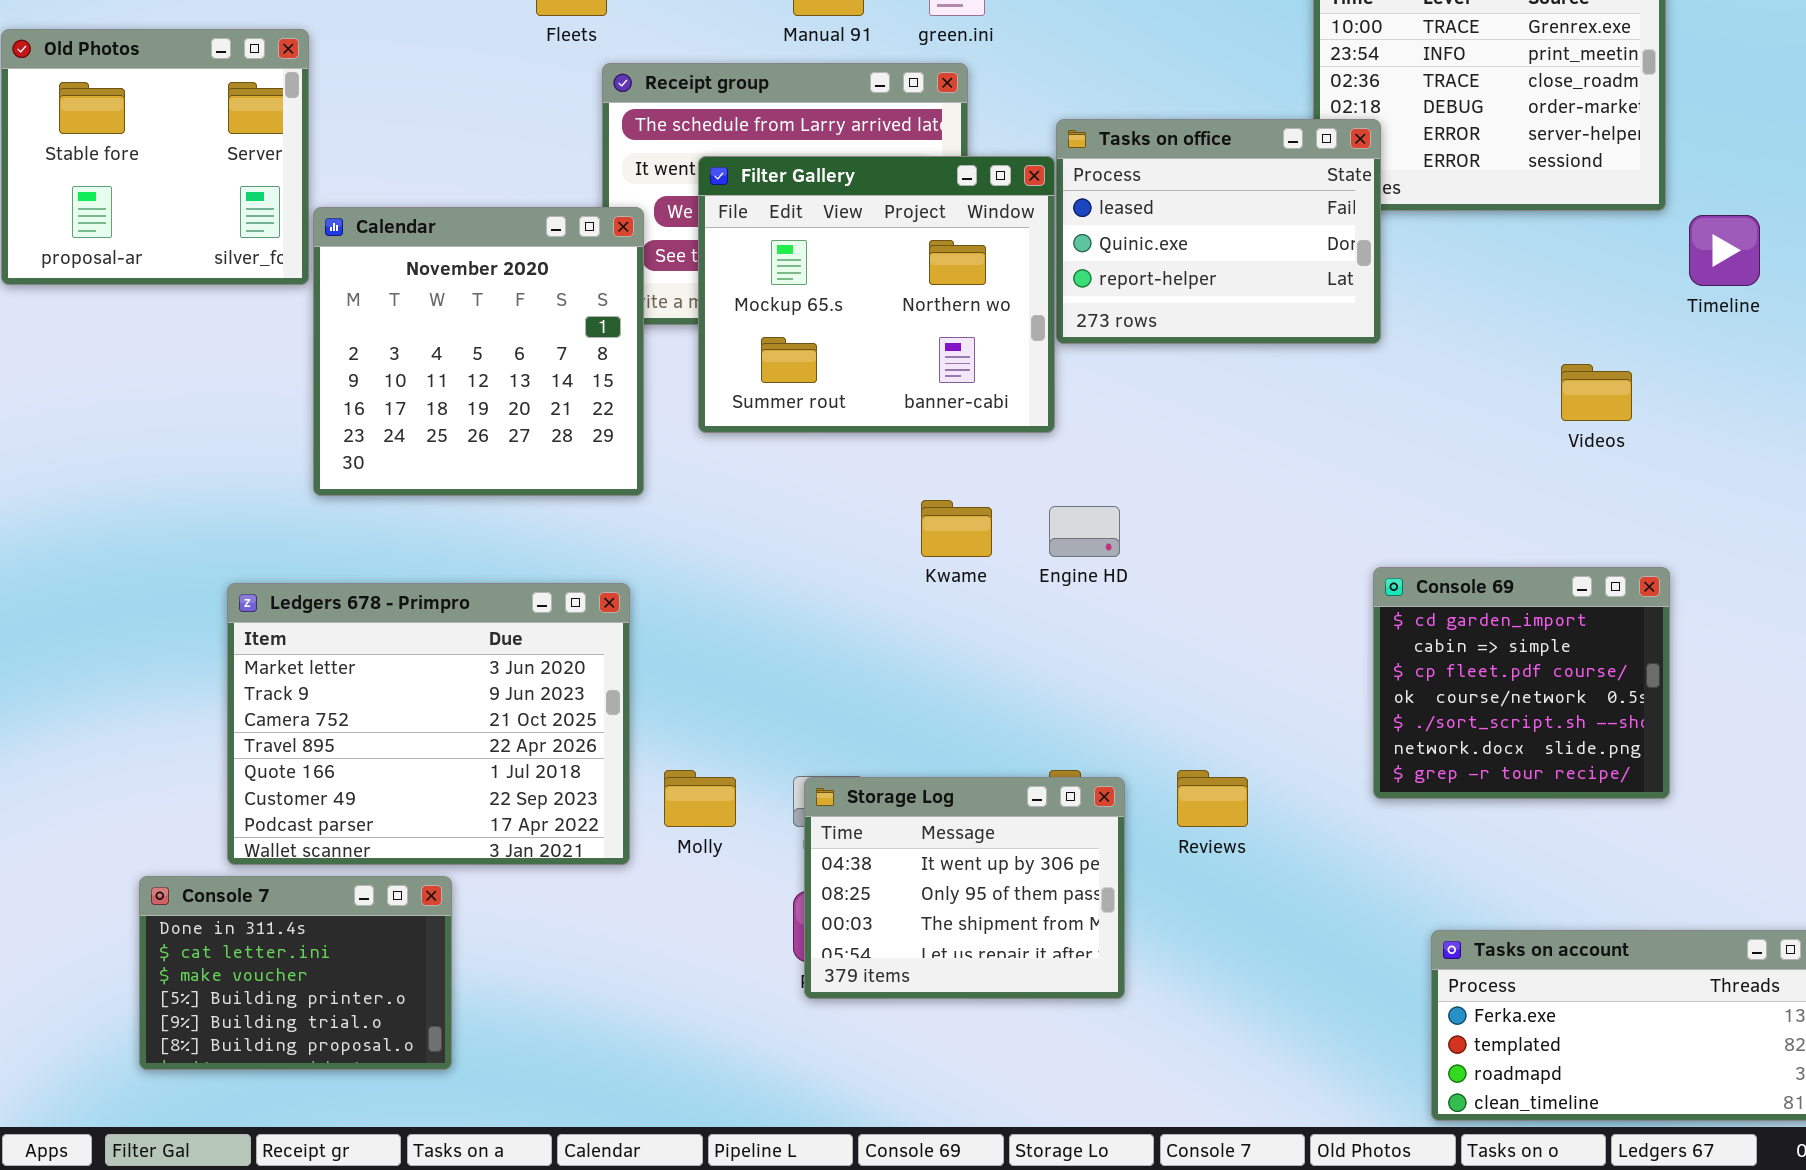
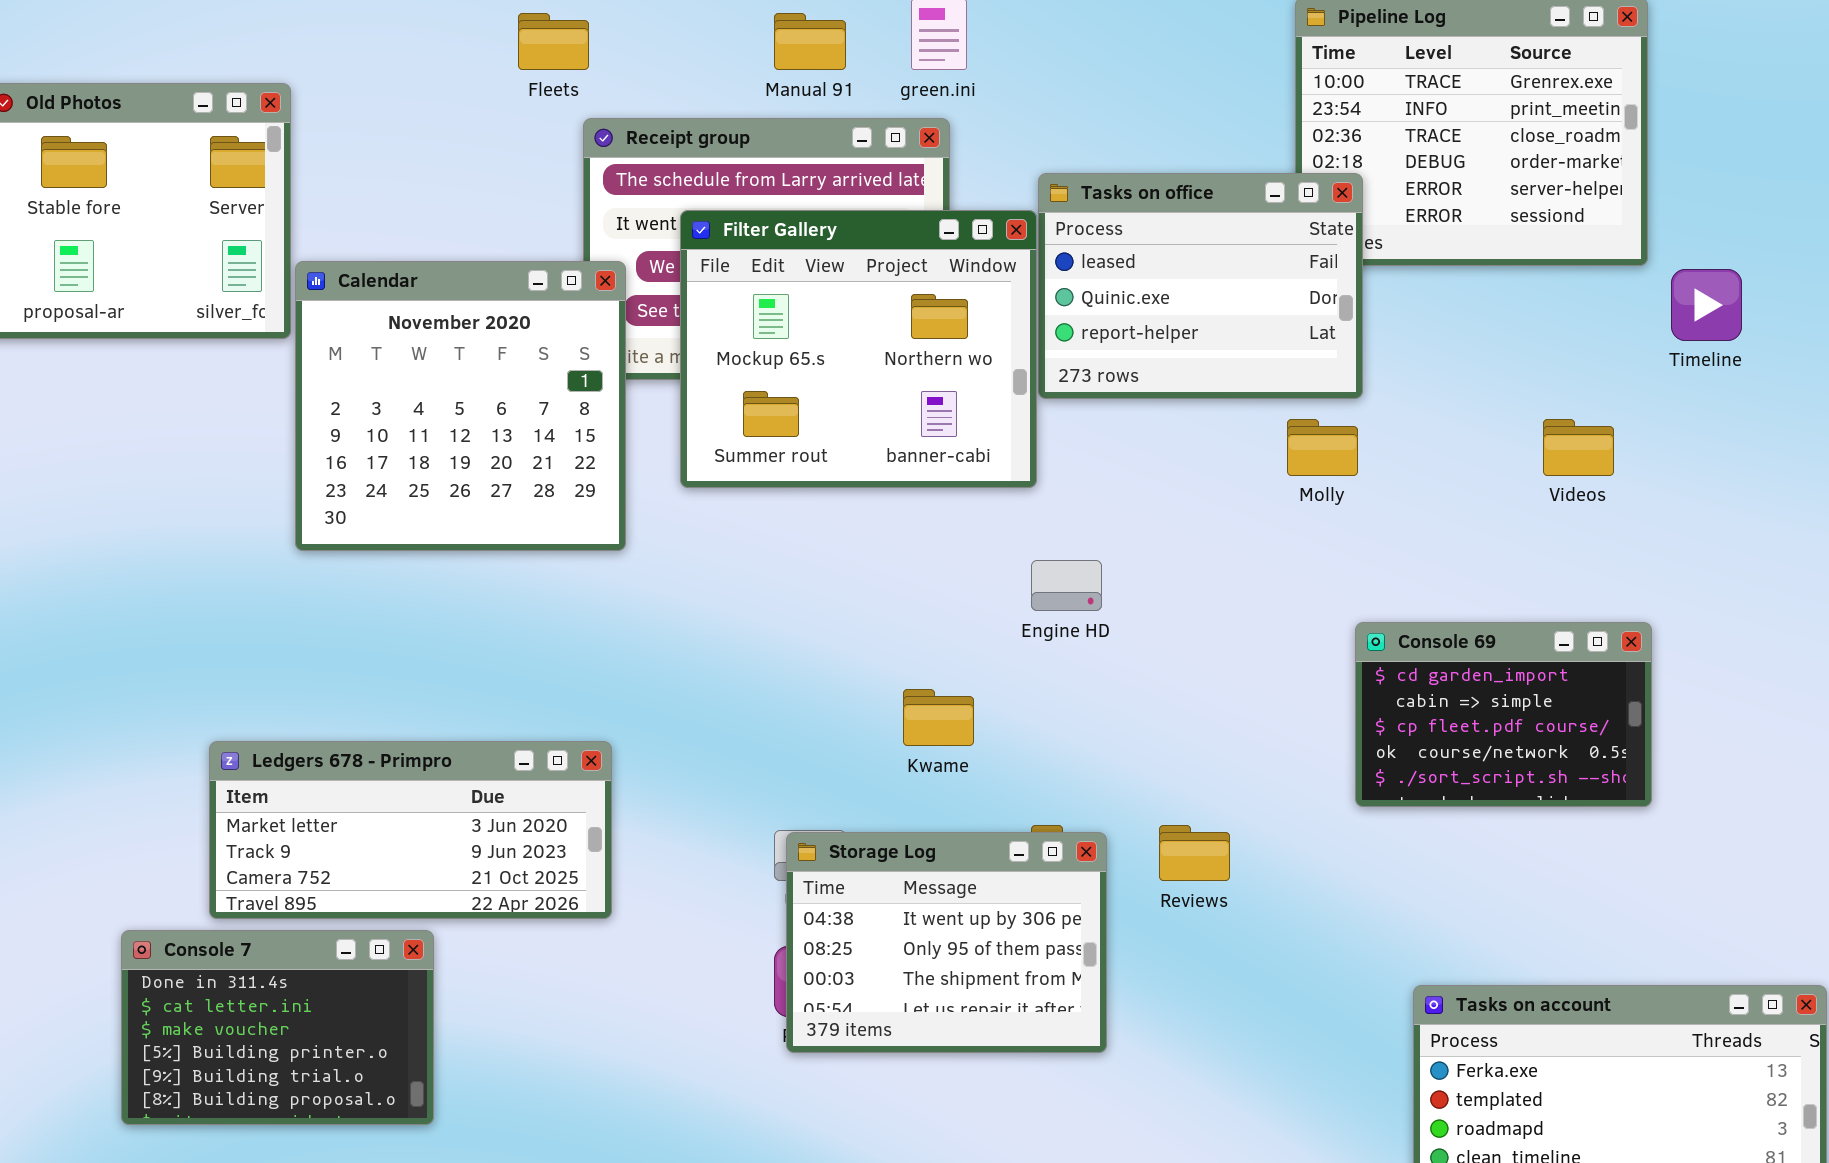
Kwame: [921,500,992,557] -> [903,689,974,746], moved
Console 69: [1373,567,1670,799] -> [1355,622,1652,807], resized
Ledgers 678 - Primpro: [227,583,630,865] -> [209,741,612,919], resized
Molly: [664,770,736,827] -> [1287,419,1358,476], moved

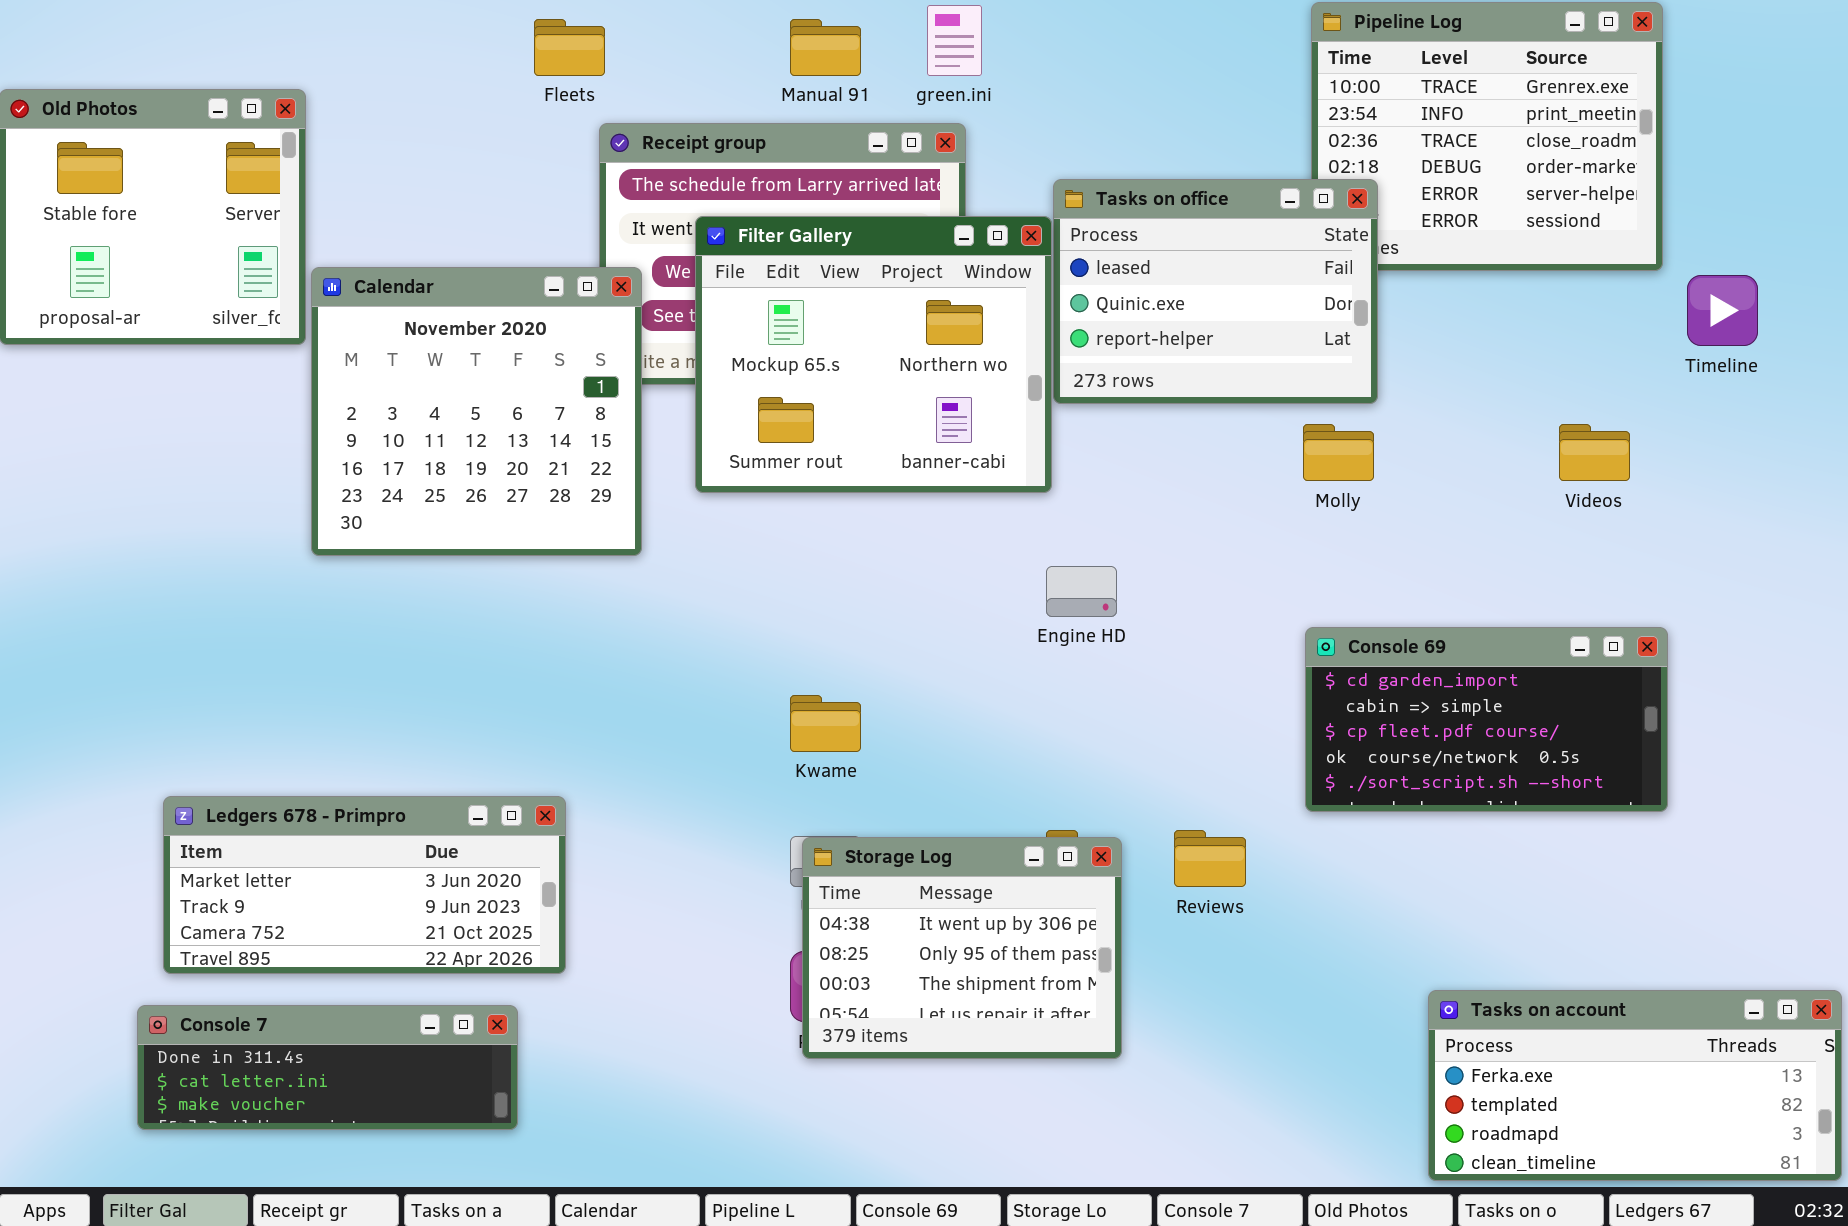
Console 69: [1355,622,1652,807] -> [1305,627,1668,812], resized
Kwame: [903,689,974,746] -> [790,695,861,752], moved
Ledgers 678 - Primpro: [209,741,612,919] -> [163,796,566,974], moved
Console 7: [121,930,434,1125] -> [137,1005,518,1130], resized

